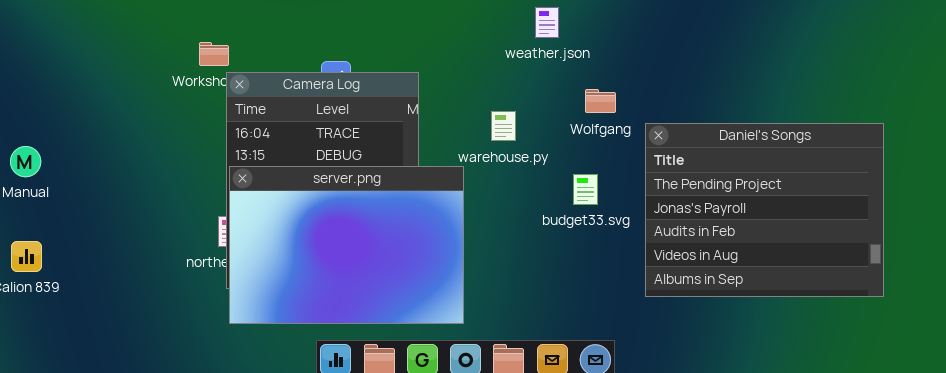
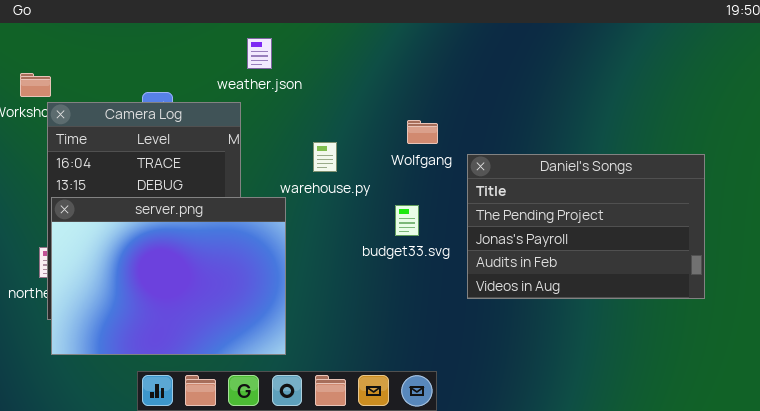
weather.json: [535,7,559,38] -> [247,38,272,69], moved
Daniel's Songs: [645,123,884,297] -> [467,154,705,299], resized

